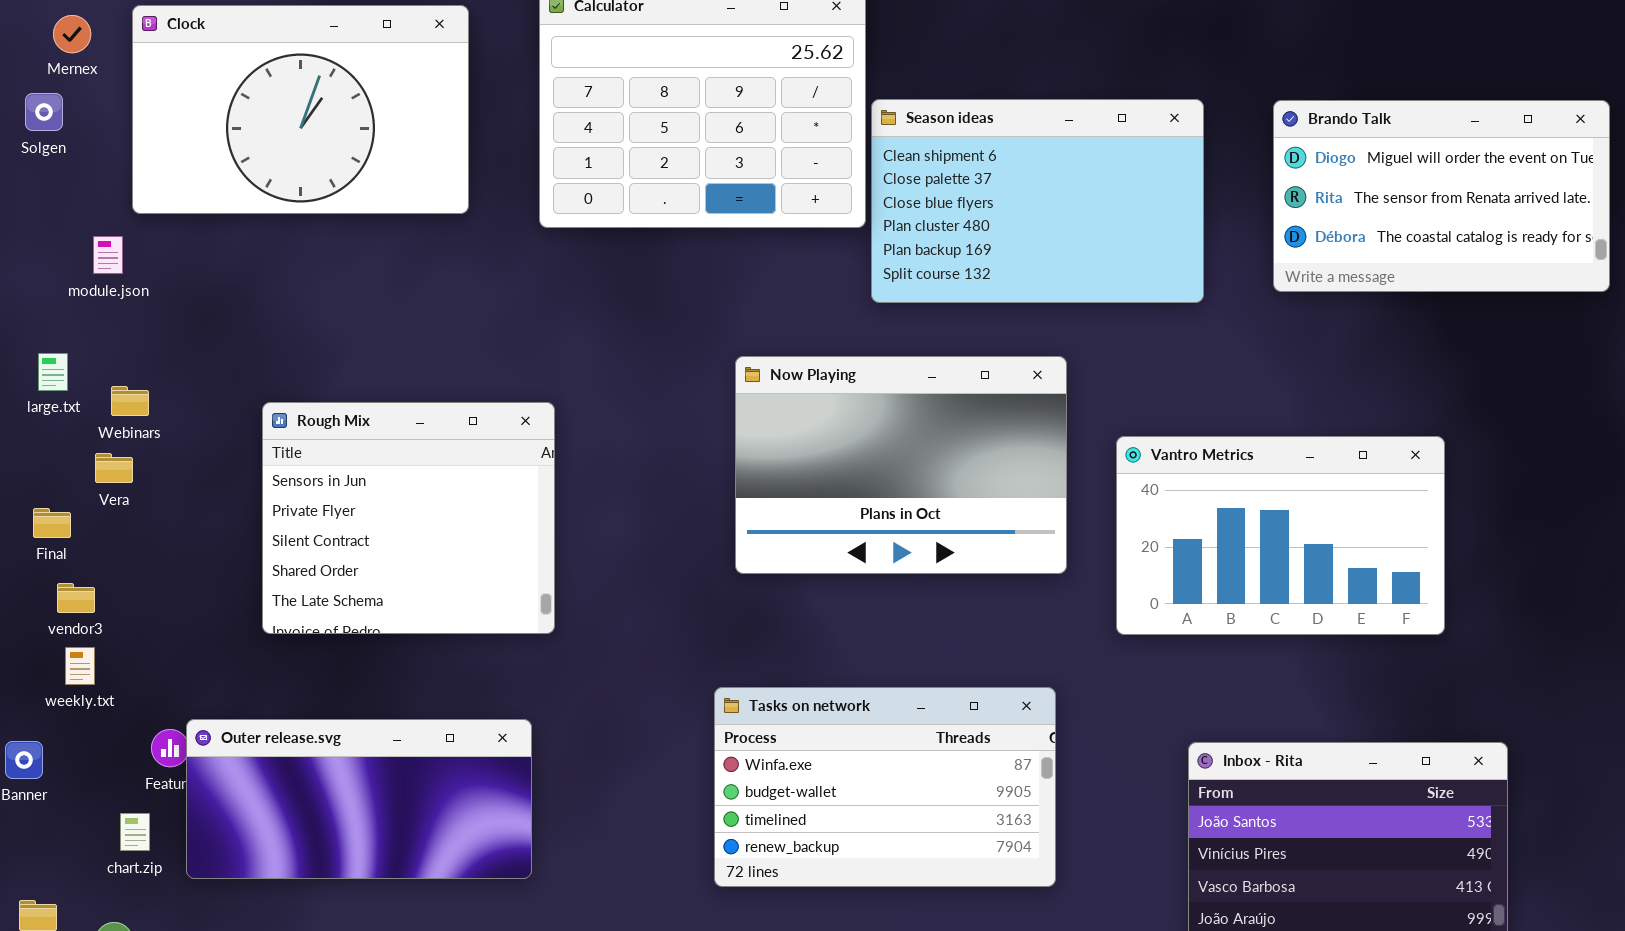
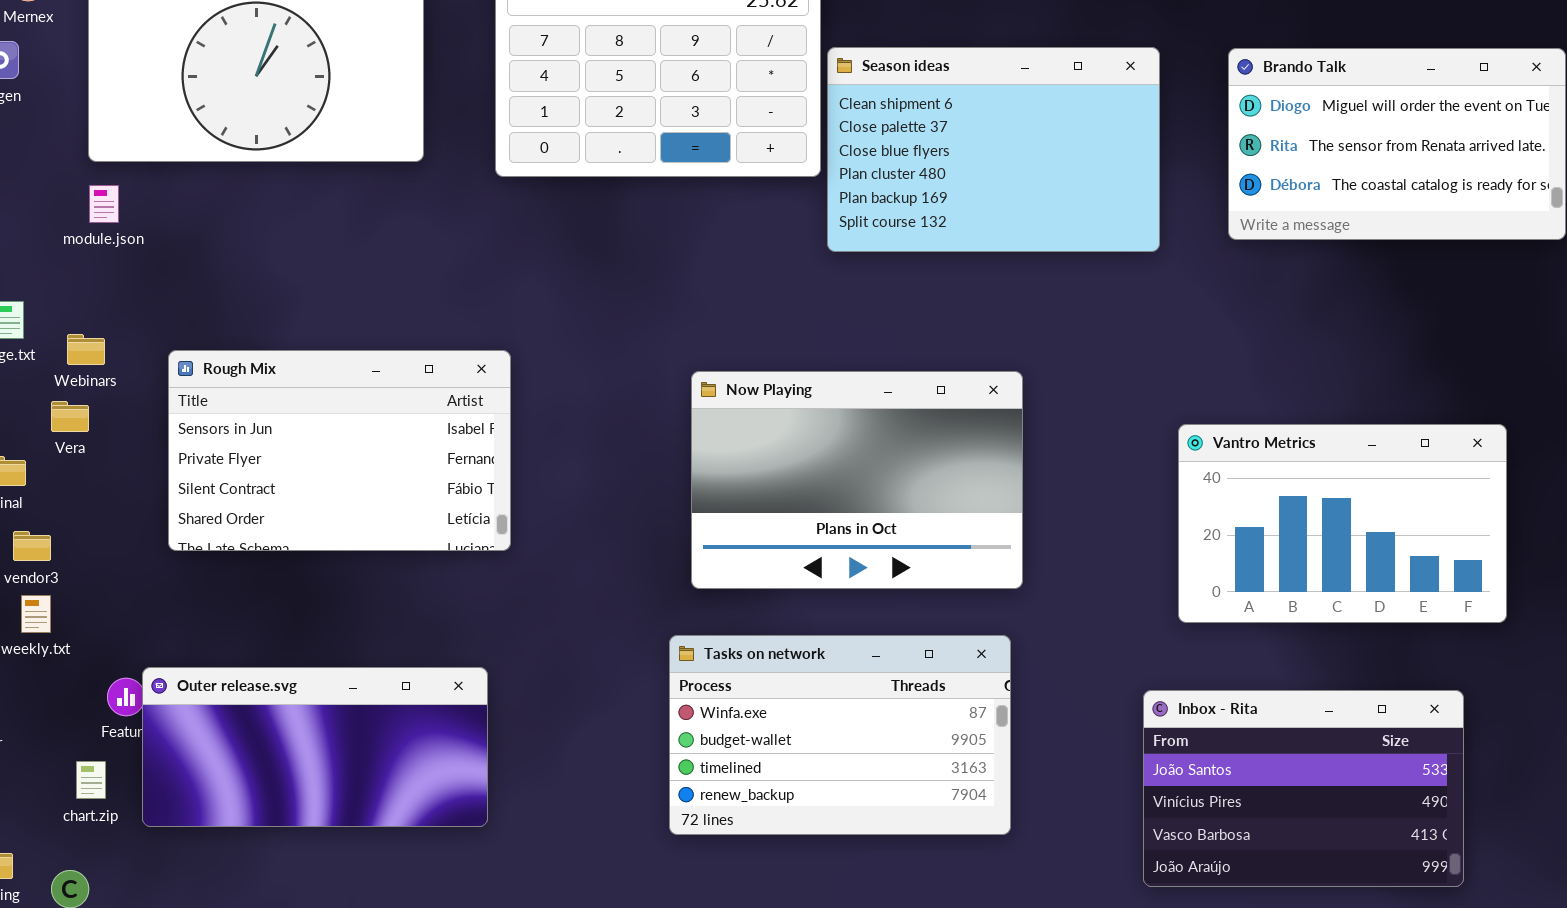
module.json: [93,236,123,274] -> [89,185,119,223], moved
Now Playing: [735,356,1067,574] -> [691,371,1023,589], moved
Rough Mix: [262,402,555,634] -> [168,350,511,551], resized
Vantro Metrics: [1116,436,1445,635] -> [1178,424,1507,623], moved

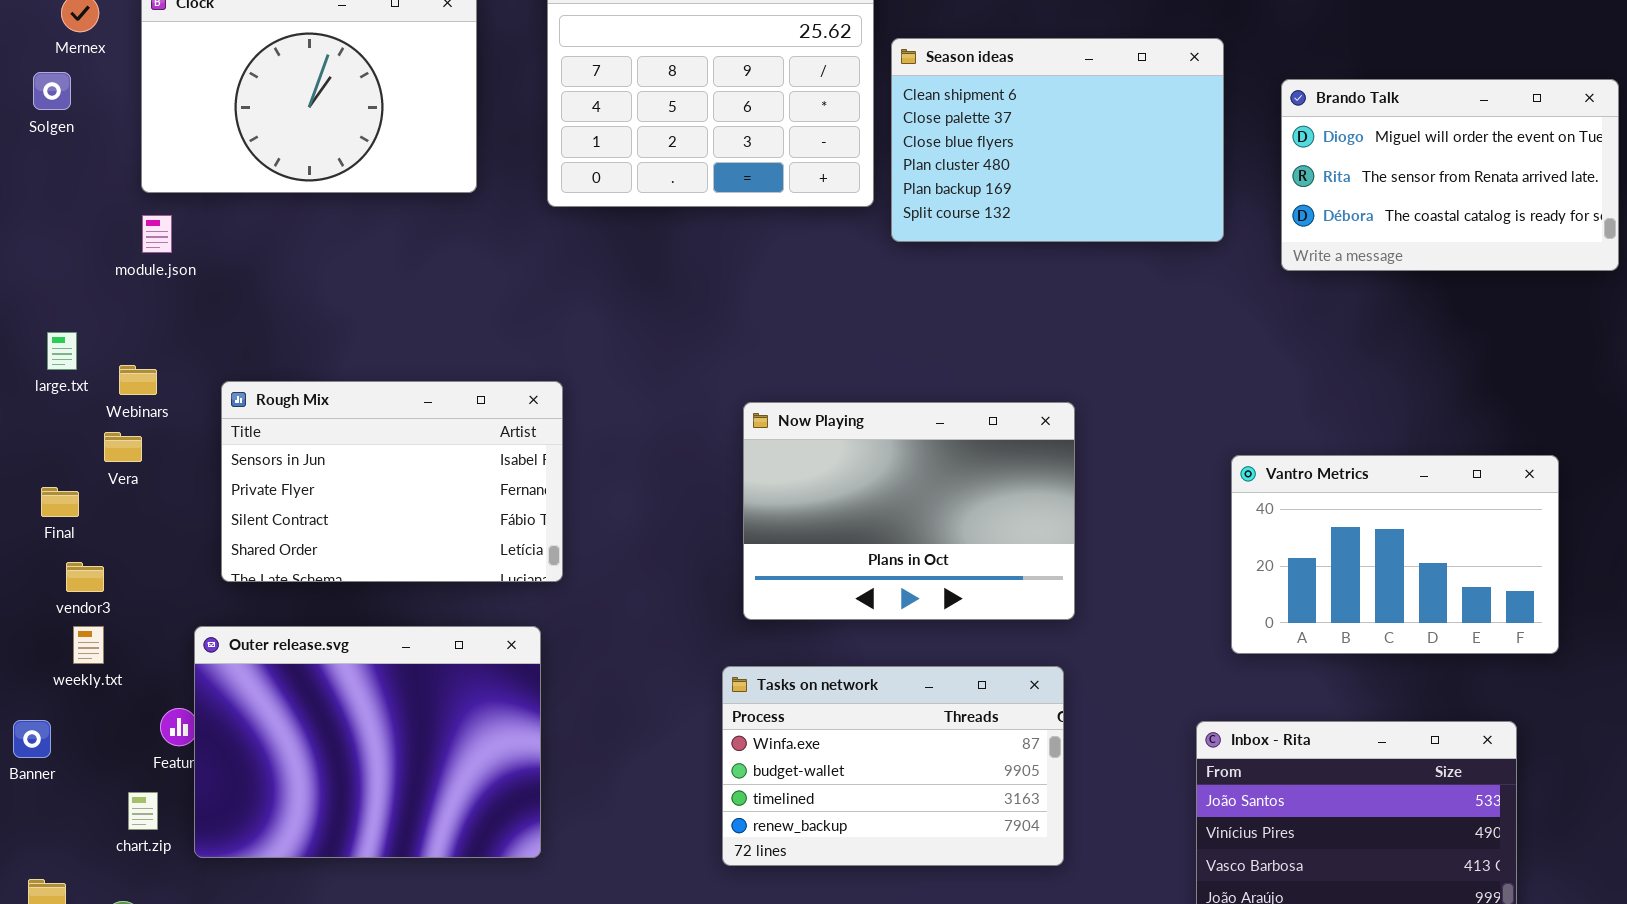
Season ideas: [827,47,1160,252] -> [891,38,1224,242], moved
Outer release.svg: [142,667,488,827] -> [194,626,541,858], resized

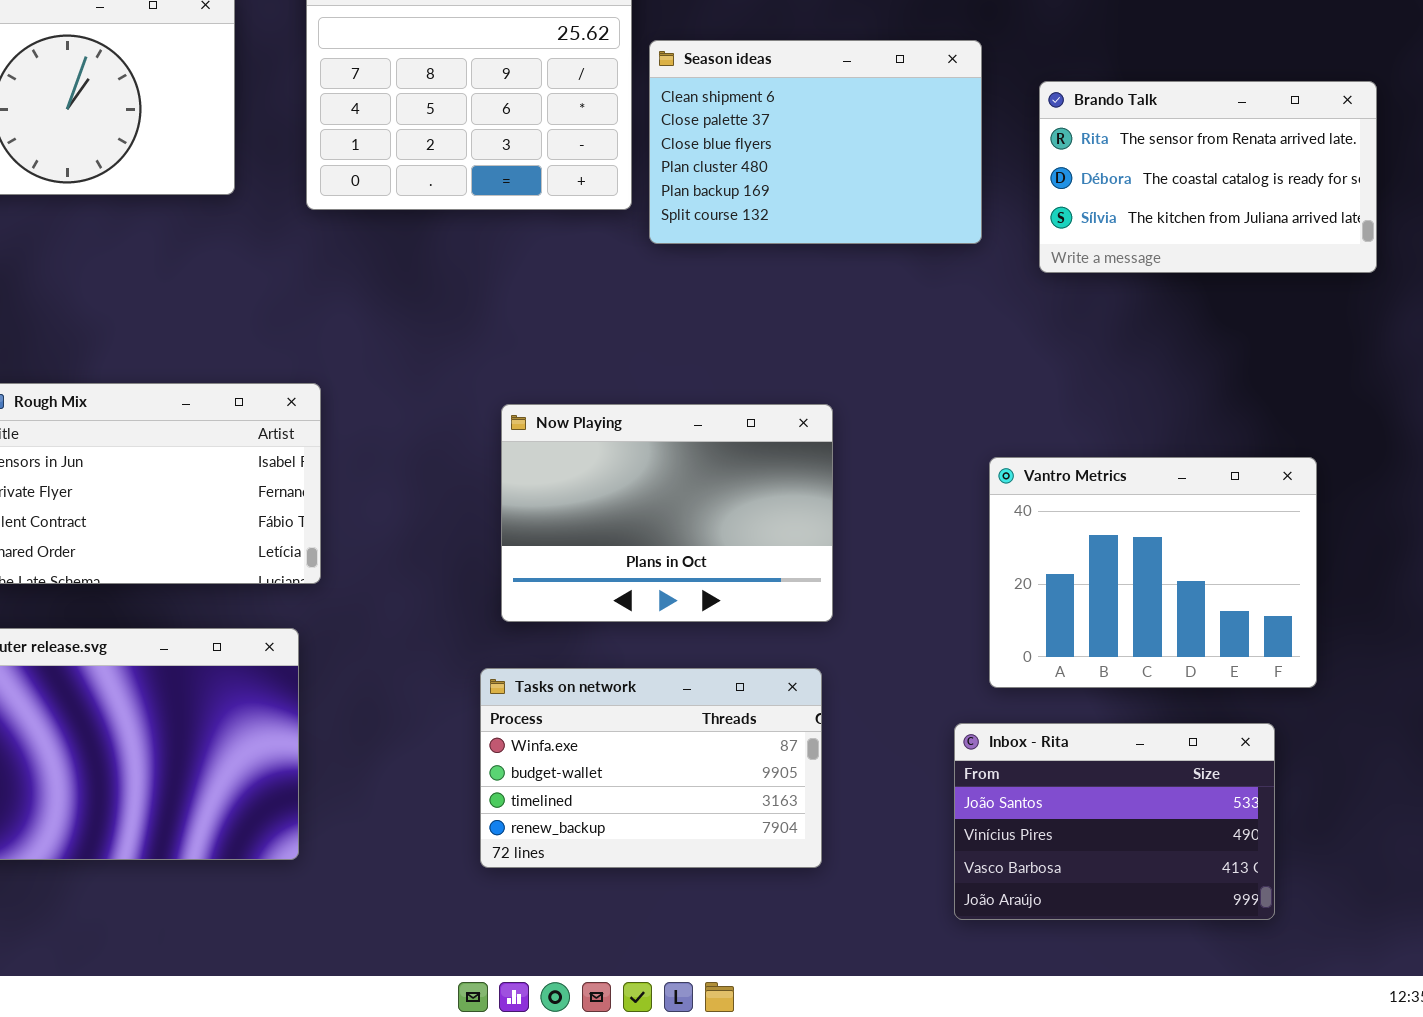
Brando Talk: [1281,79,1619,271] -> [1039,81,1377,273], scrolled down 1 row
Vantro Metrics: [1231,455,1559,654] -> [989,457,1317,688], resized

